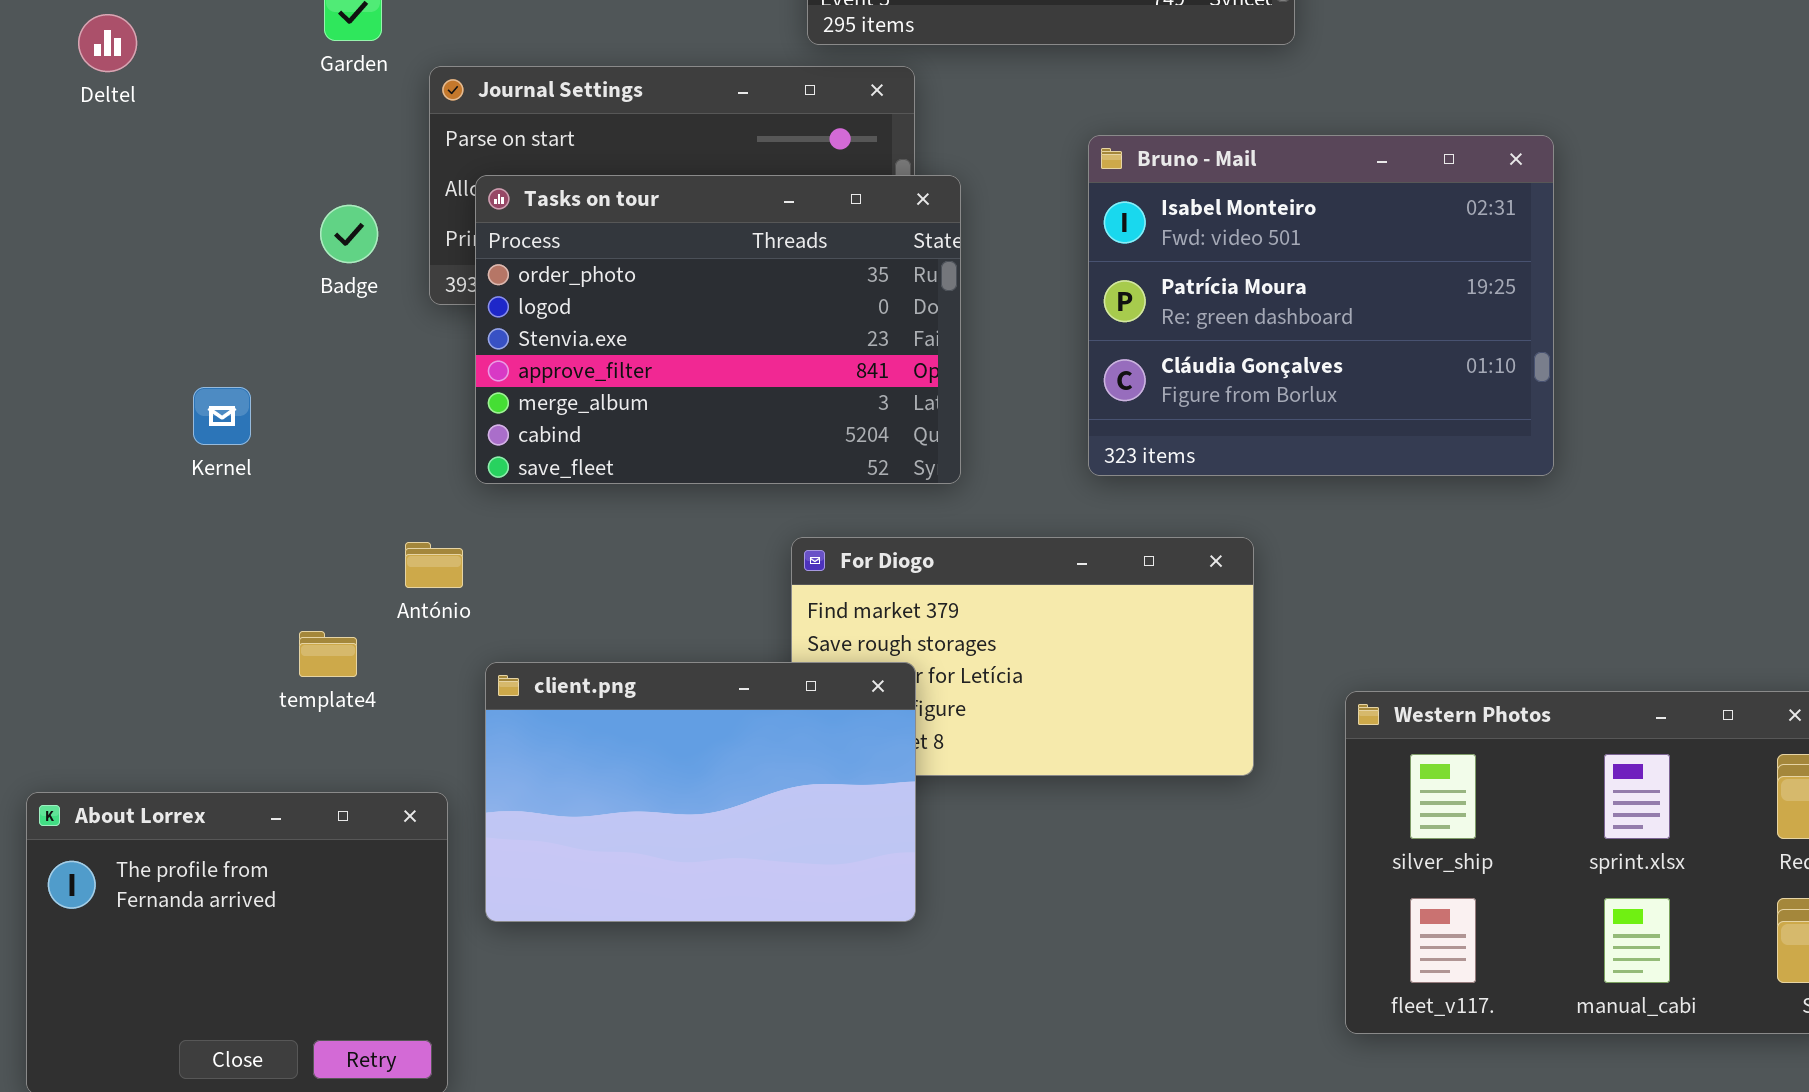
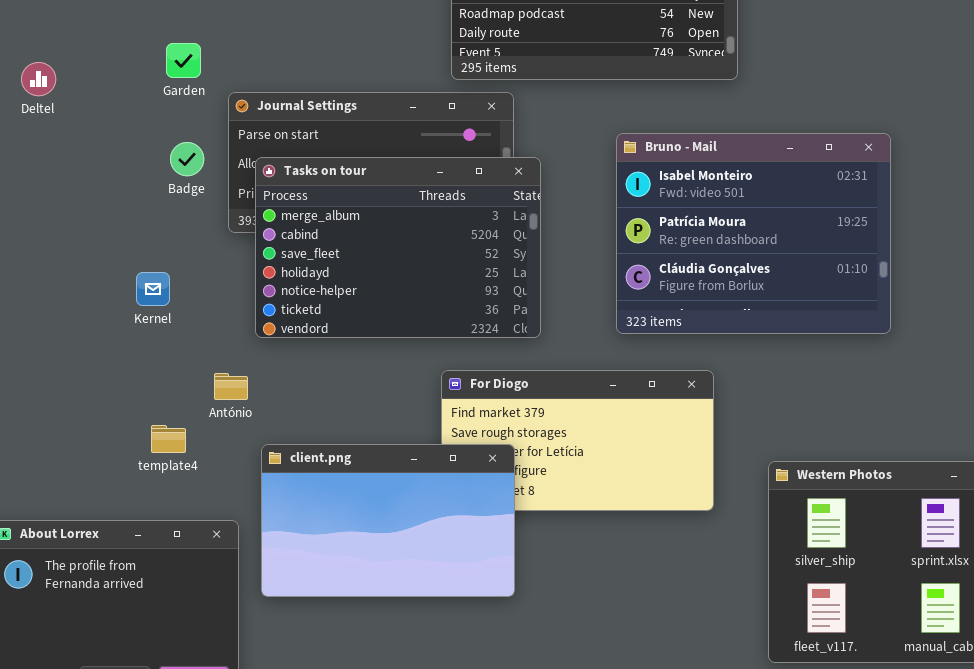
Tasks on tour: [475,175,961,484] -> [255,157,541,338], scrolled down 4 rows
Badge: [320,205,378,263] -> [170,142,204,176], moved
Kernel: [193,387,251,445] -> [136,272,170,306], moved

